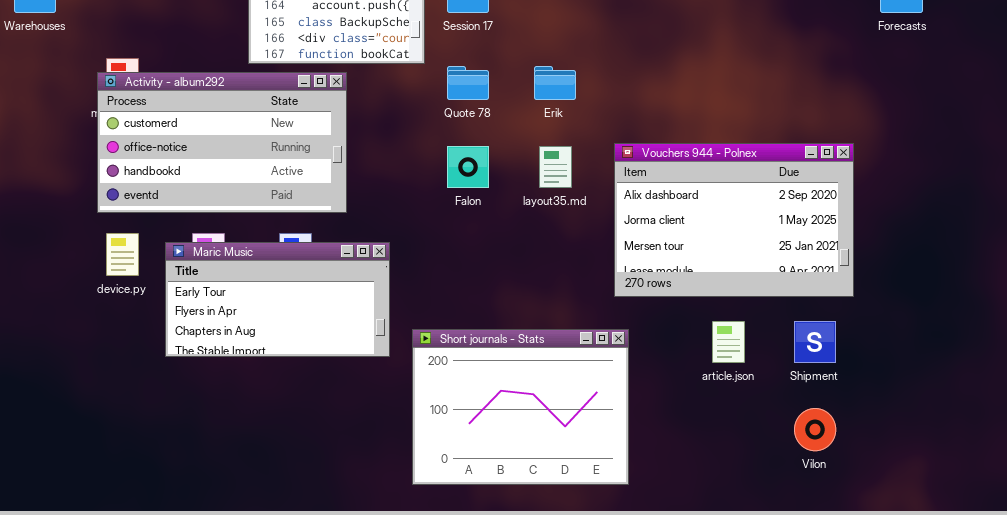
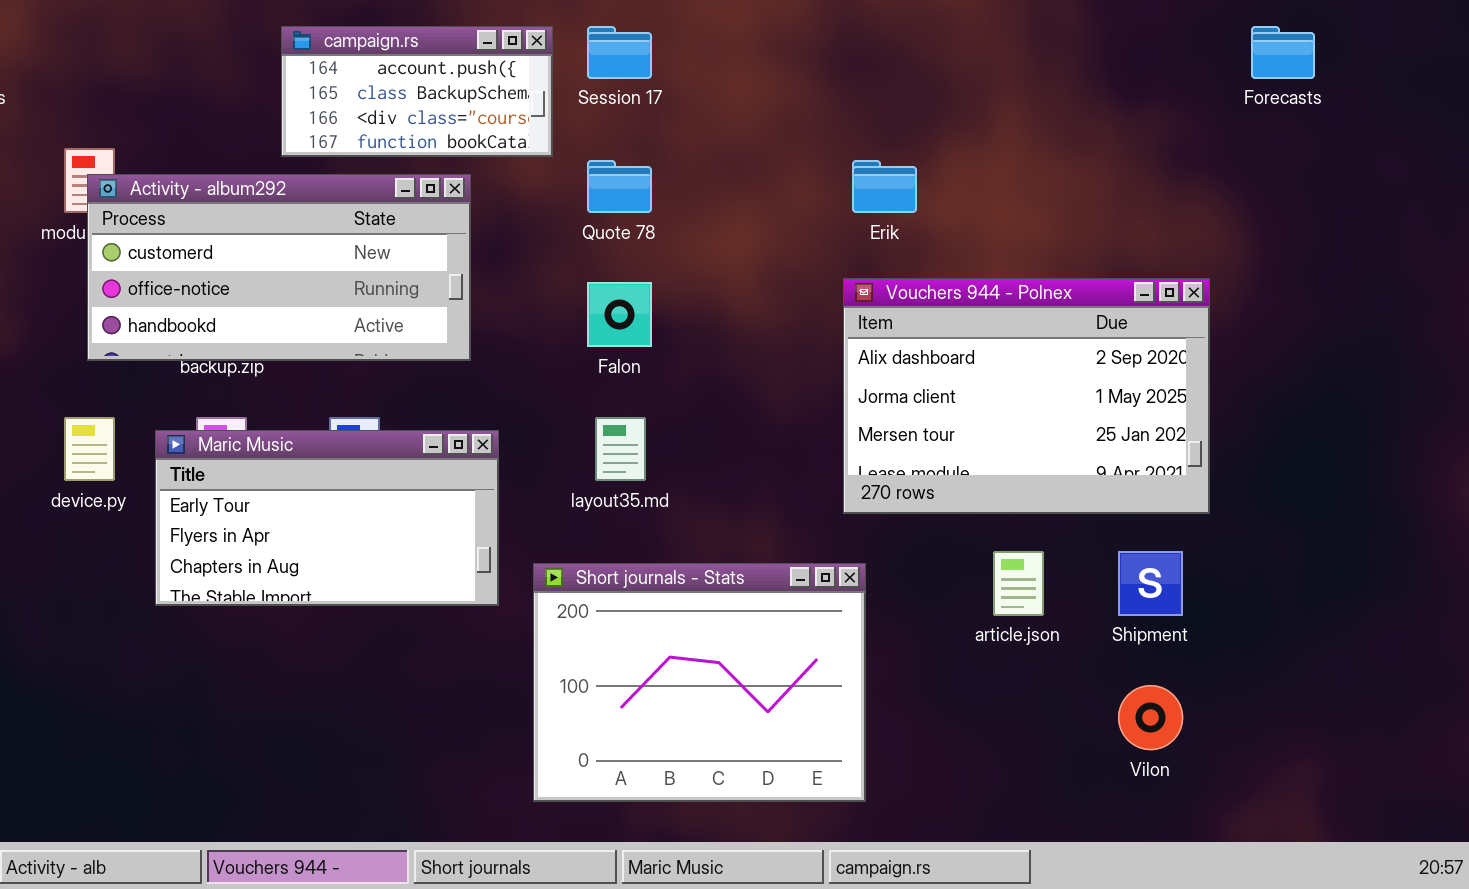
Erik: [534,66,576,100] -> [852,160,917,213], moved
Activity - album292: [97,72,347,213] -> [87,174,471,361], moved, resized
layout35.md: [539,146,572,188] -> [595,417,646,481], moved

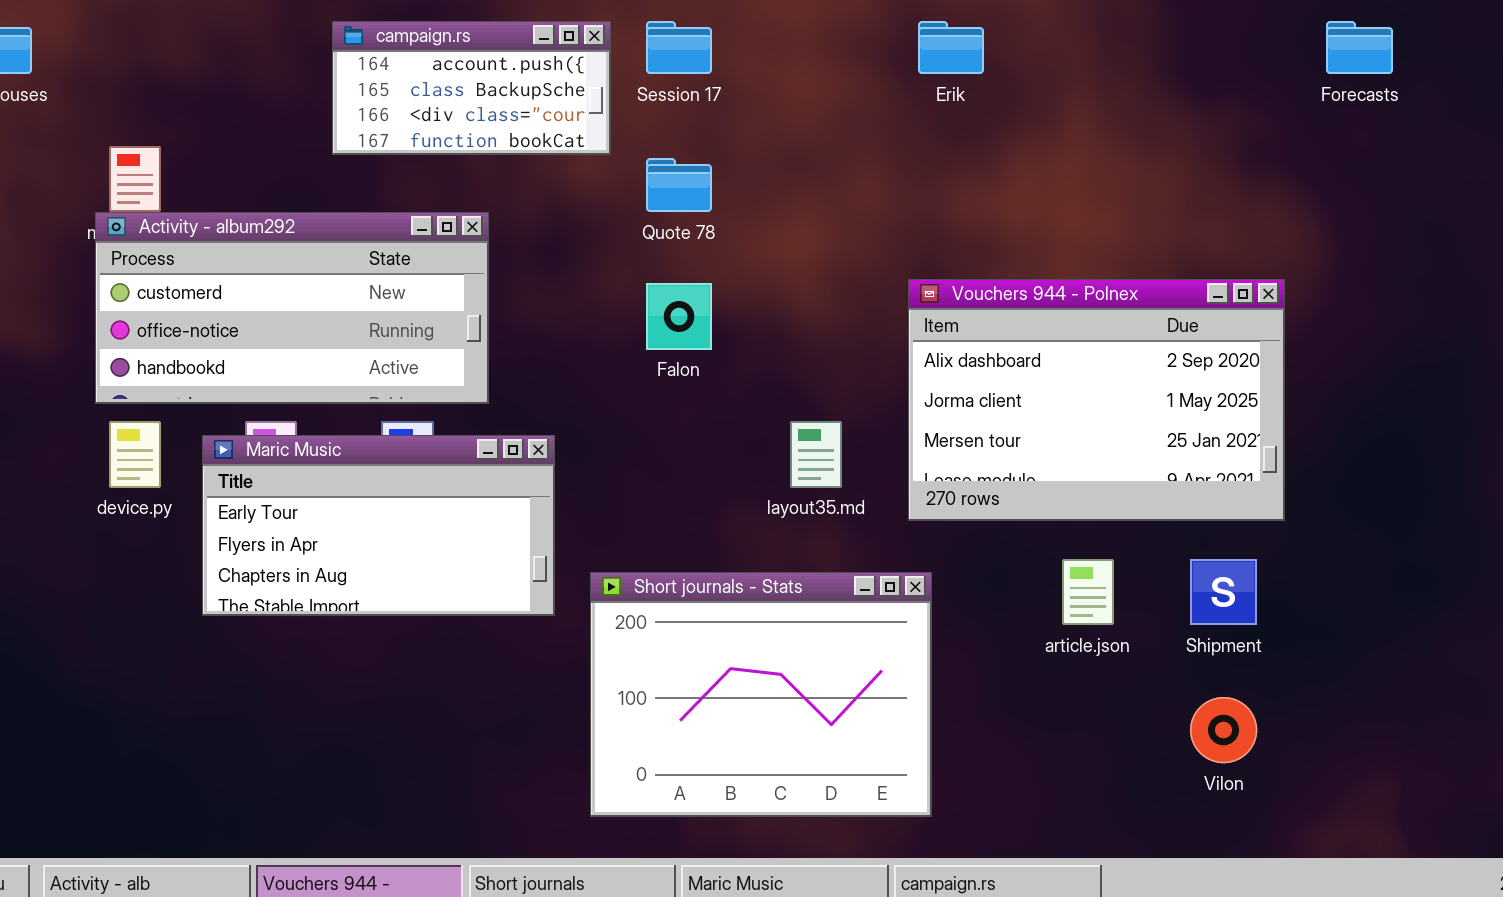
Erik: [852,160,917,213] -> [918,21,984,74], moved
Activity - album292: [87,174,471,361] -> [95,212,489,404], moved
layout35.md: [595,417,646,481] -> [790,421,842,488], moved

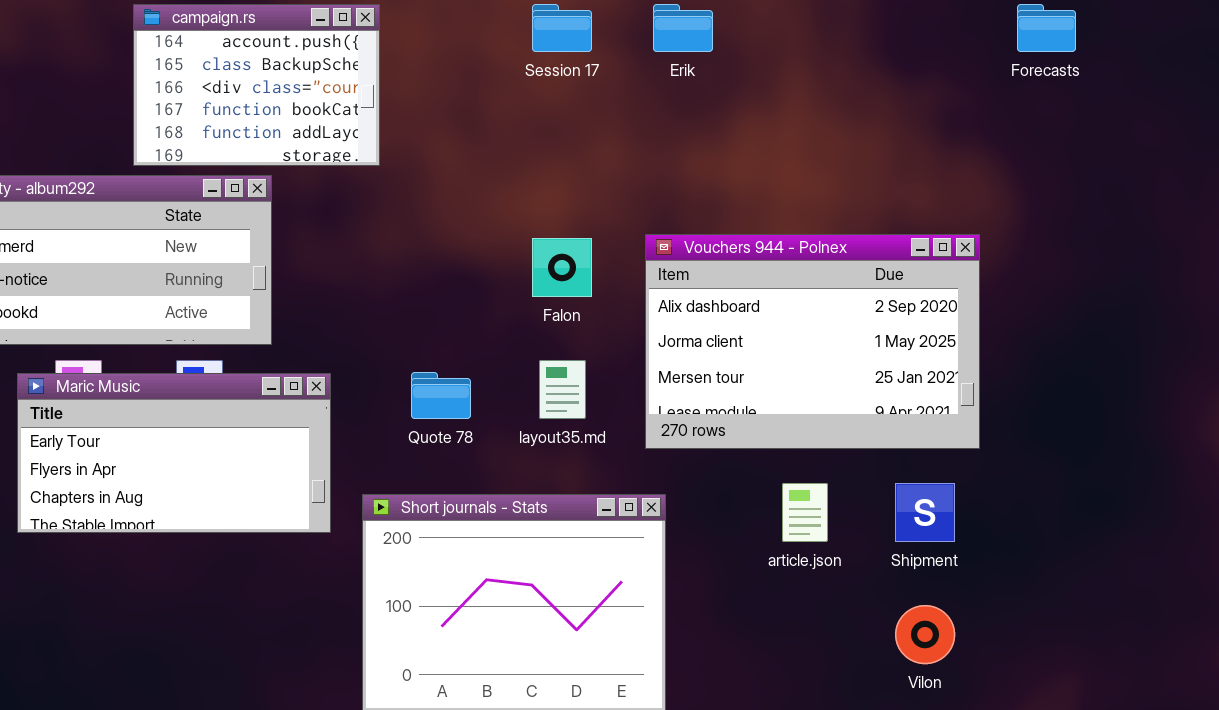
campaign.rs: [332,21,611,155] -> [133,4,380,166], resized
Session 17: [646,21,712,74] -> [532,4,592,52], moved
Quote 78: [646,158,712,212] -> [411,372,471,419], moved
Falon: [646,283,712,350] -> [532,238,592,297], moved

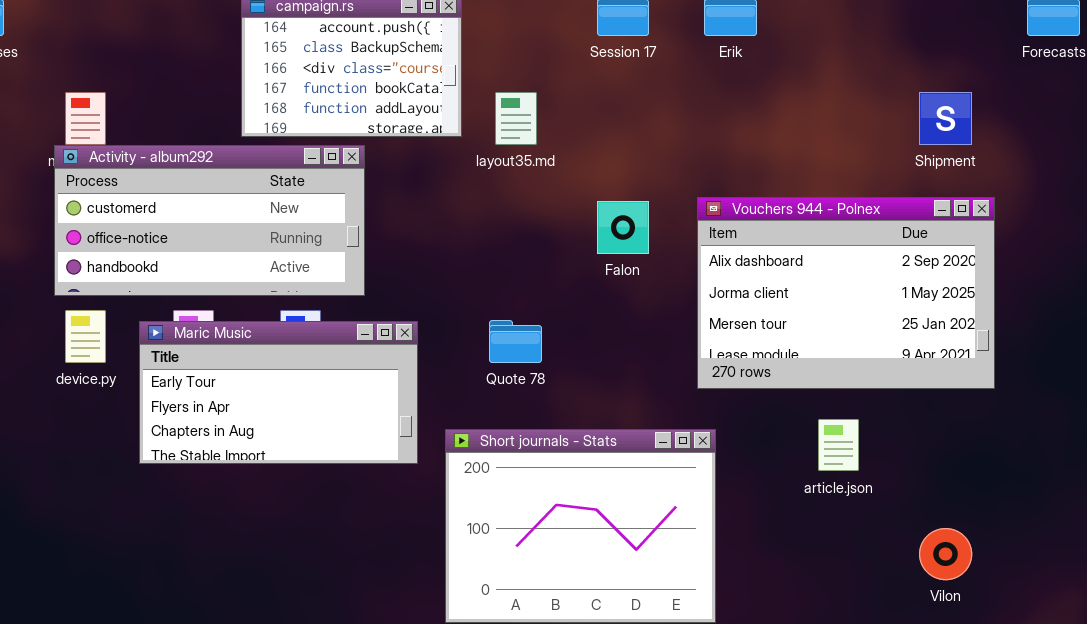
layout35.md: [539,360,586,419] -> [495,92,537,145], moved
Shipment: [895,483,955,542] -> [919,92,972,145], moved

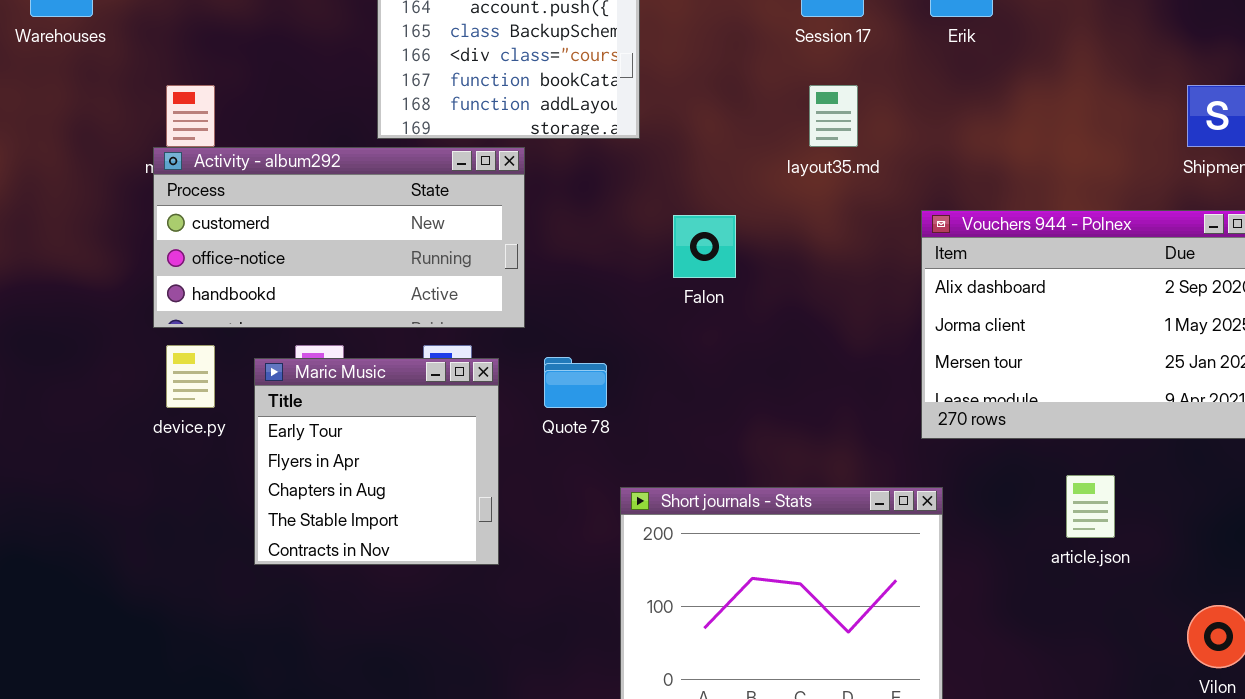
layout35.md: [495,92,537,145] -> [809,85,858,147], moved
Falon: [597,201,649,254] -> [673,215,736,278], moved
Quote 78: [489,320,542,363] -> [544,357,607,408], moved
Maric Music: [139,321,418,464] -> [254,358,499,565], resized

